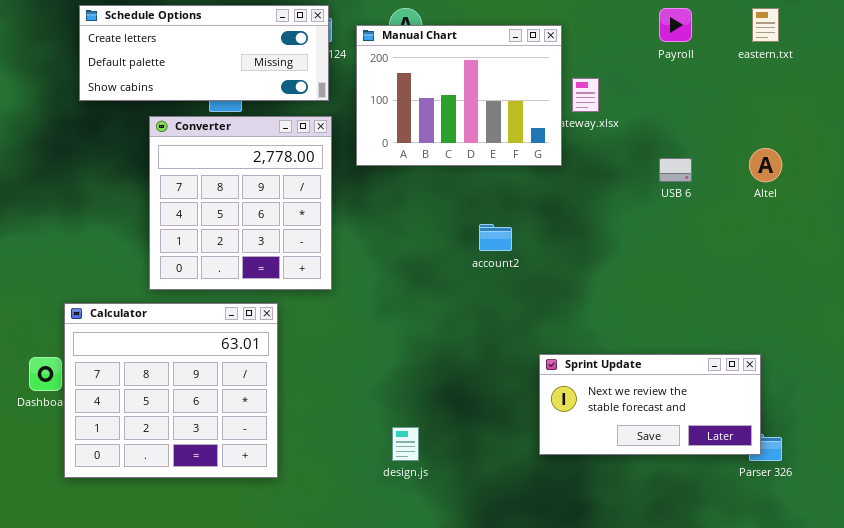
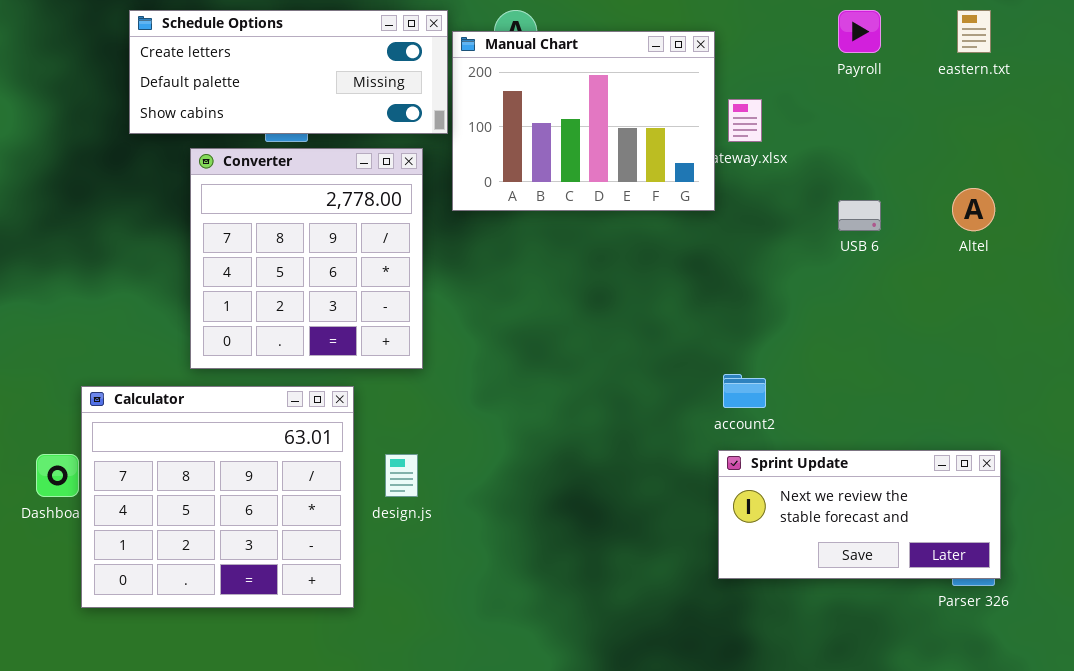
Schedule Options: [79,5,329,101] -> [129,10,448,134], moved
account2: [479,224,512,251] -> [723,374,766,408], moved
Sprint Update: [539,354,761,455] -> [718,450,1001,579], moved
design.js: [392,427,419,461] -> [385,454,418,497], moved

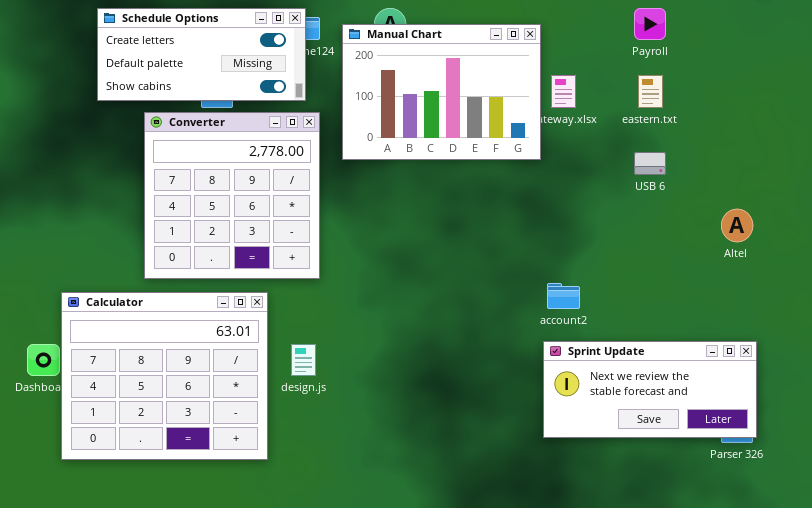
Schedule Options: [129,10,448,134] -> [97,8,306,101], resized
eastern.txt: [957,10,991,53] -> [638,75,663,108], moved
Altel: [952,188,995,231] -> [721,209,753,242], moved

